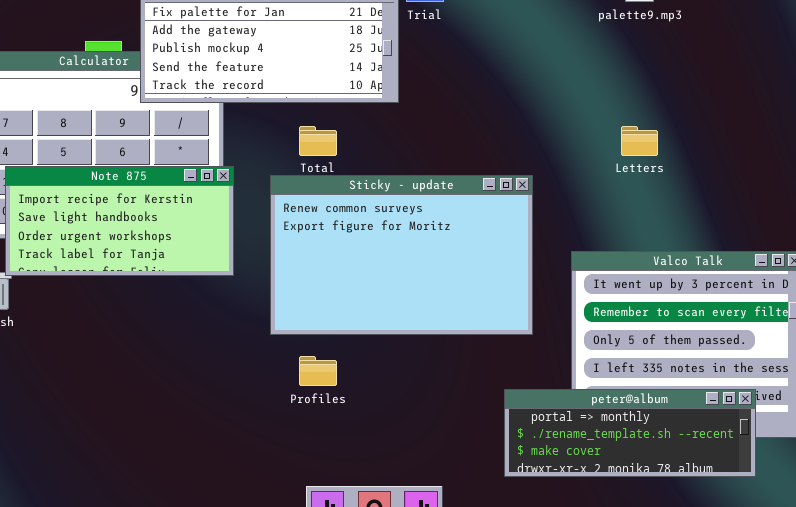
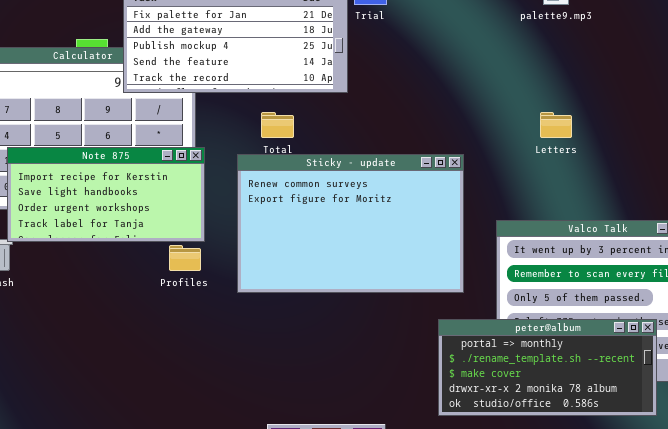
Profiles: [299,356,337,386] -> [169,245,201,271], moved
peter@album: [504,389,756,477] -> [438,319,657,416], resized

